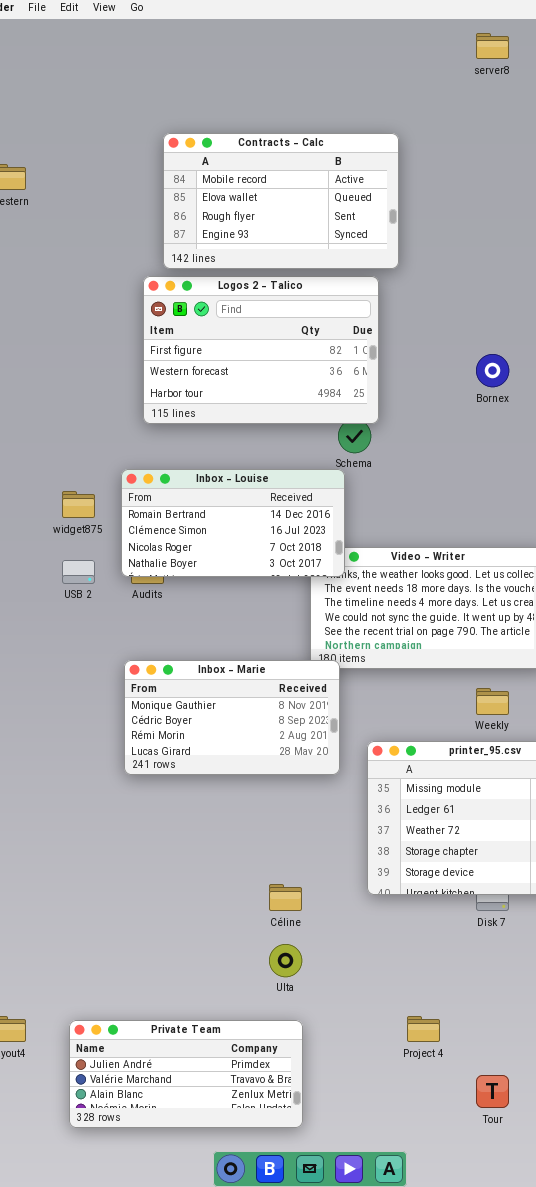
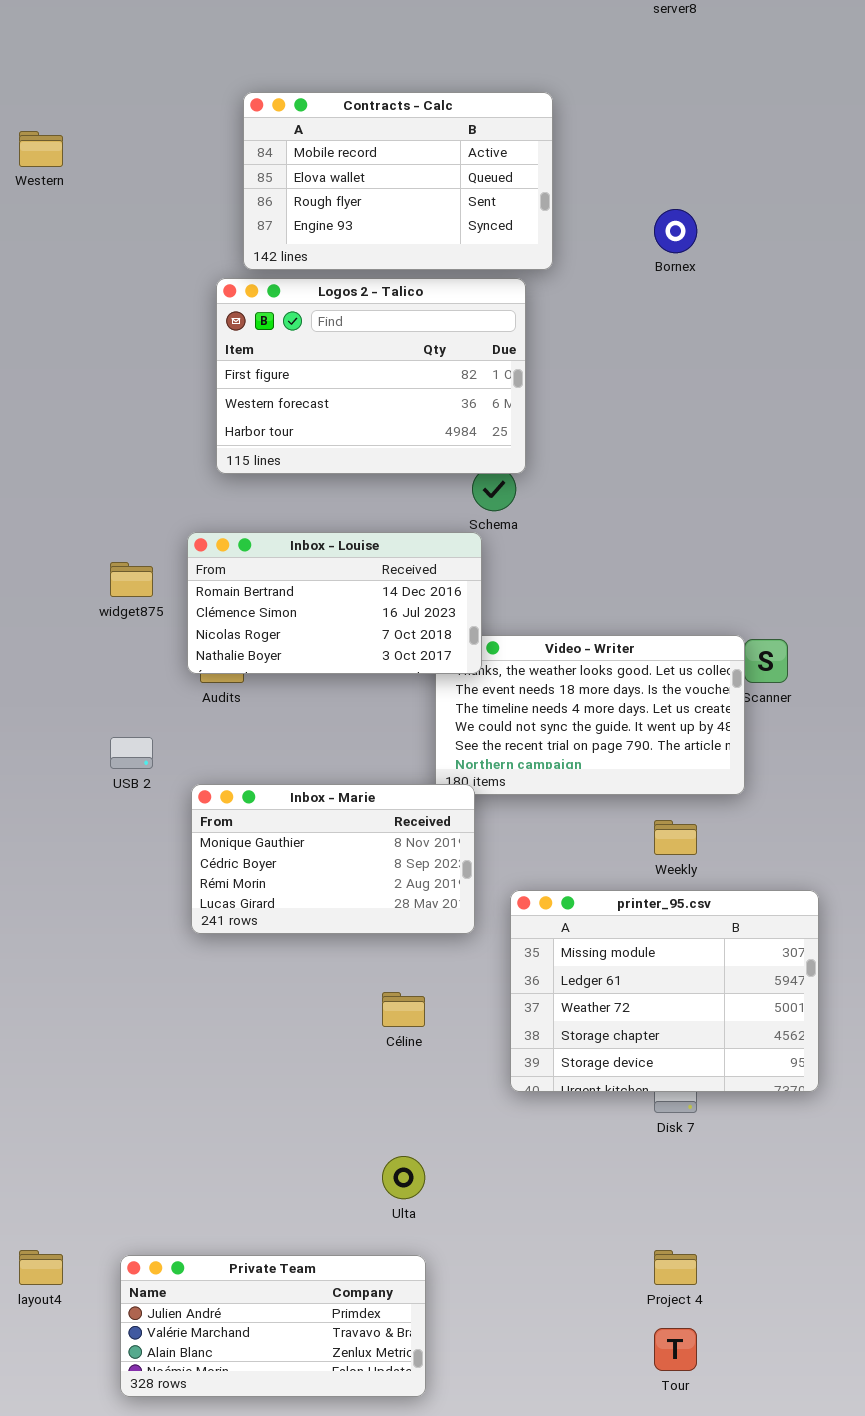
Bornex: [476,354,509,387] -> [654,209,697,253], moved
USB 2: [62,560,95,584] -> [110,737,153,769], moved
Céline: [269,884,302,911] -> [382,992,425,1027], moved
Project 4: [407,1016,440,1042] -> [654,1250,697,1285], moved

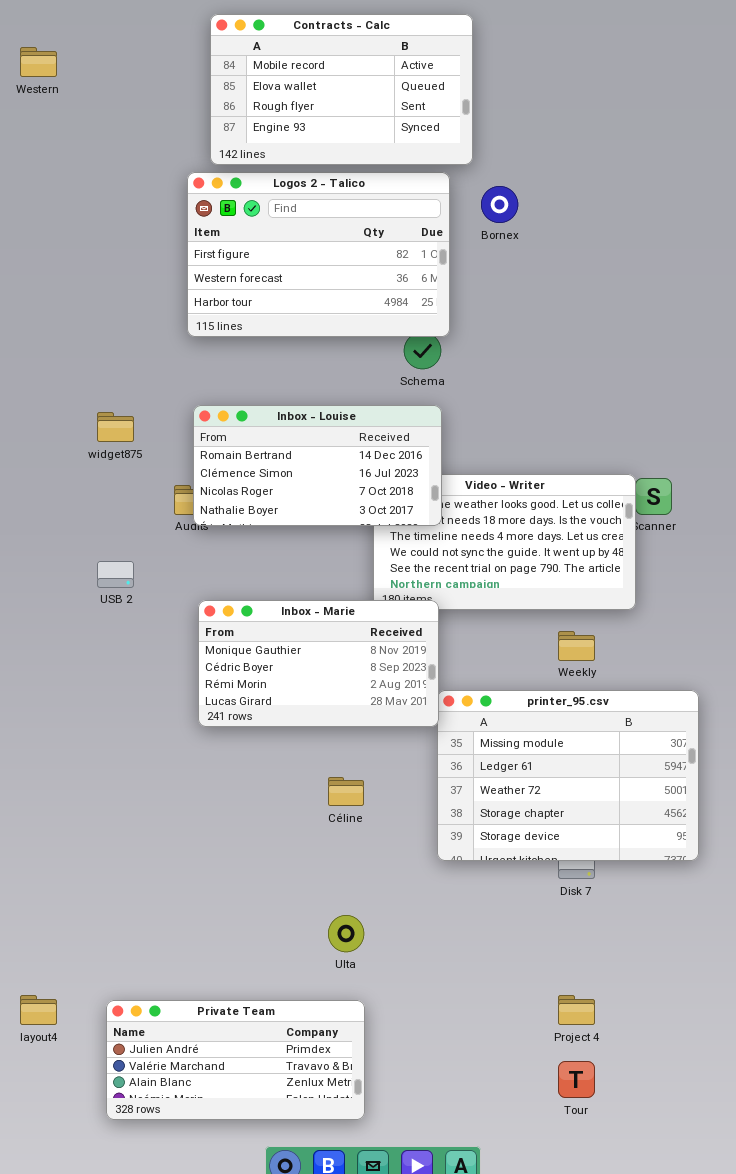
Bornex: [654,209,697,253] -> [481,186,518,223], moved
Inbox - Louise: [187,532,482,674] -> [193,405,442,526], moved
Inbox - Marie: [191,784,475,934] -> [198,600,439,727], moved

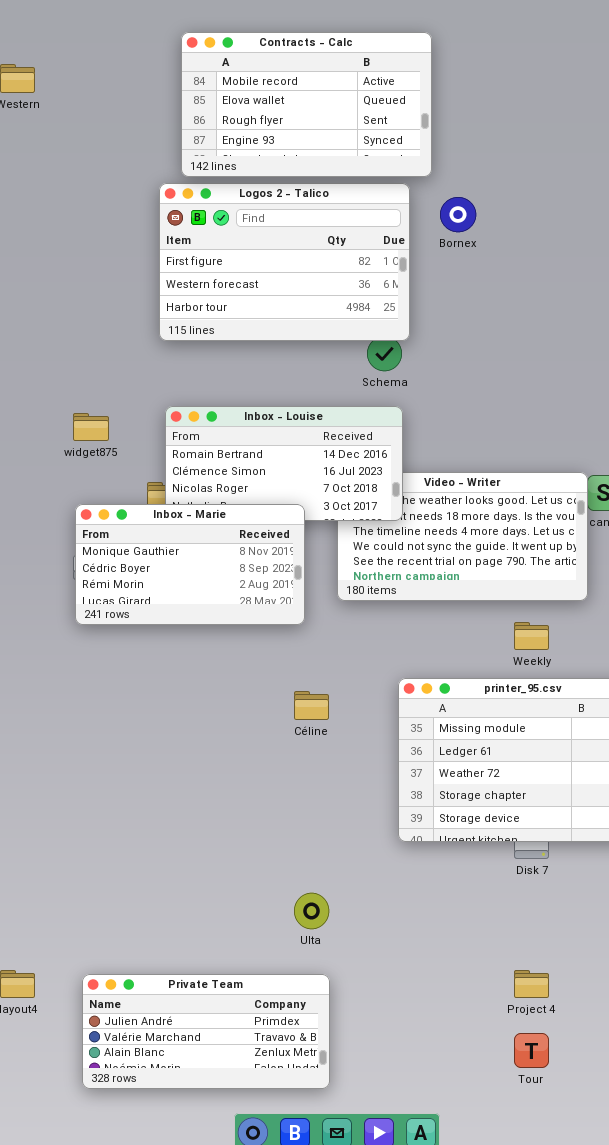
Inbox - Marie: [198,600,439,727] -> [75,504,305,625], moved
Céline: [328,777,364,806] -> [294,691,329,720], moved

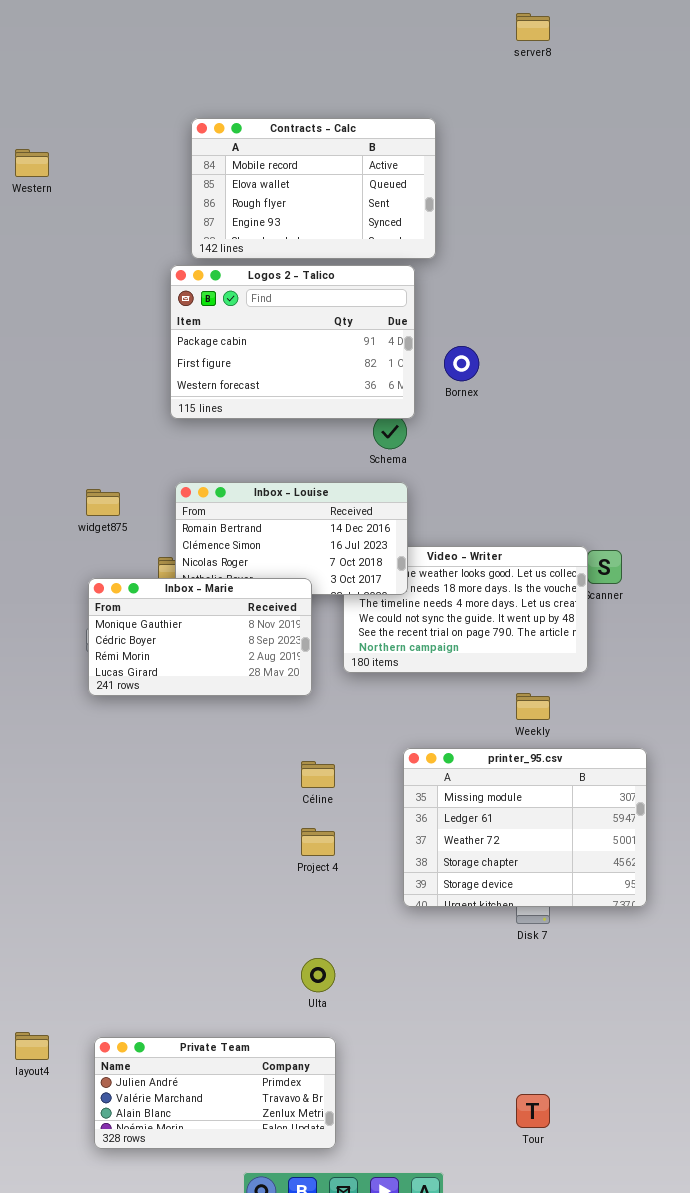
Logos 2 - Talico: [159,183,410,341] -> [170,265,415,419], scrolled up 1 row
Bornex: [440,197,476,232] -> [444,346,479,381], moved
Project 4: [514,970,549,998] -> [301,828,335,856], moved

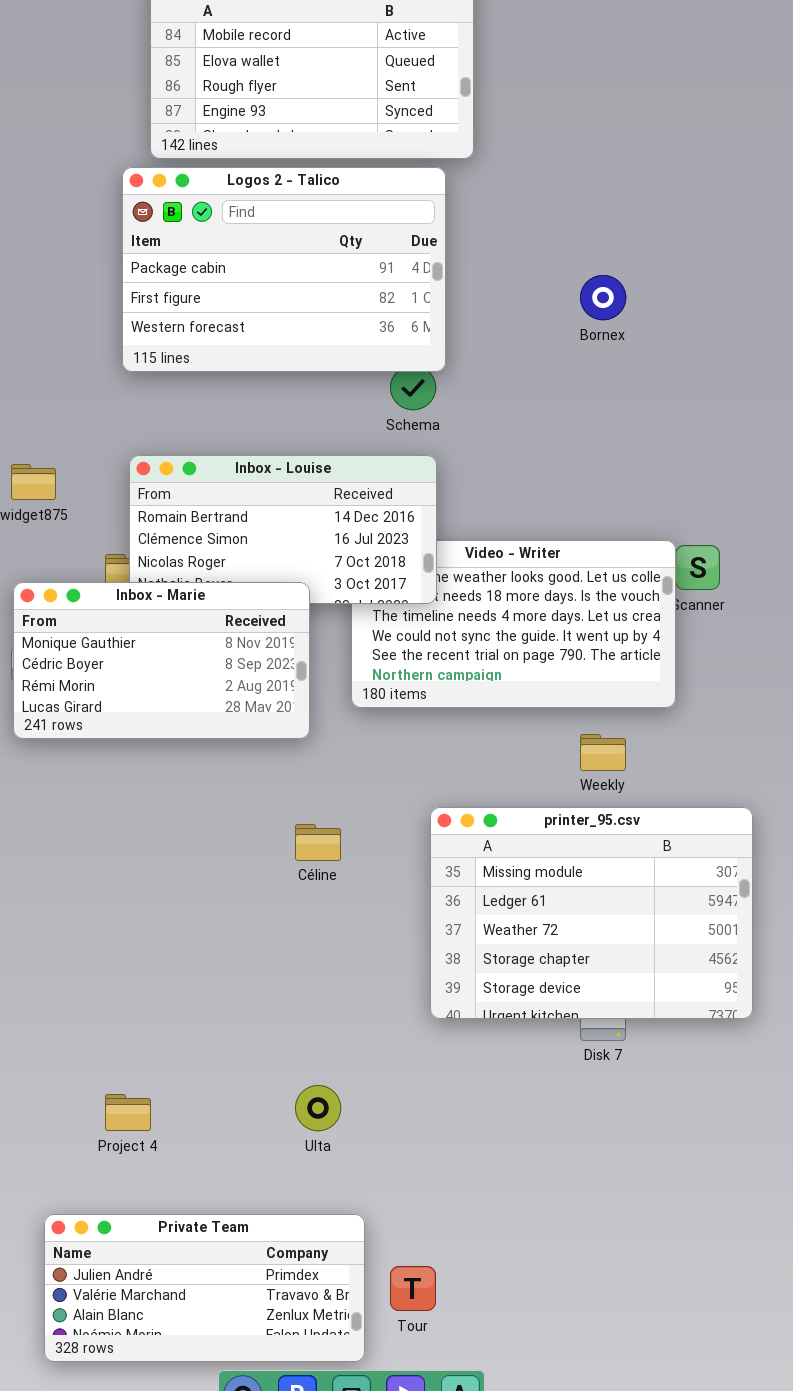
Bornex: [444,346,479,381] -> [580,275,626,320], moved
Project 4: [301,828,335,856] -> [105,1094,151,1131], moved
Private Team: [94,1037,336,1149] -> [44,1214,365,1362], moved
Tour: [516,1094,550,1128] -> [390,1266,436,1311], moved

